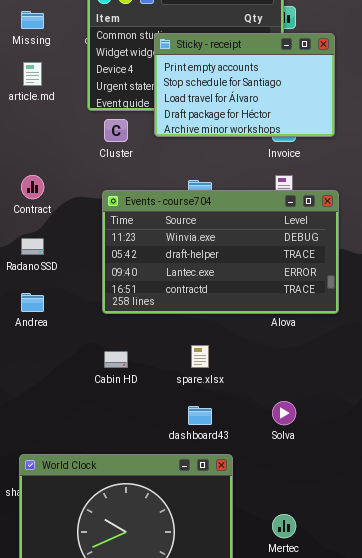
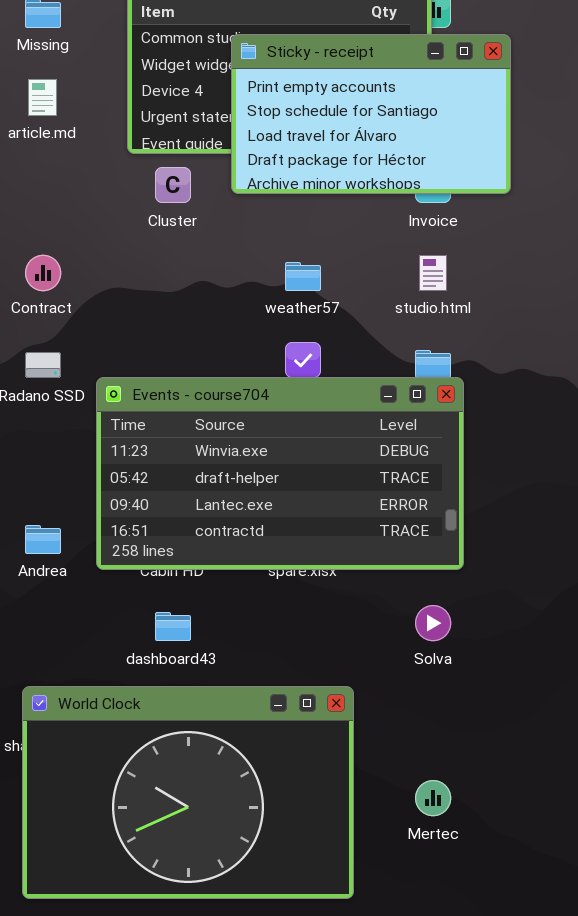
Events - course704: [102,190,339,314] -> [96,377,464,570], moved
Andrea: [21,293,44,312] -> [25,525,61,554], moved
dashboard43: [188,406,212,425] -> [155,612,191,641], moved

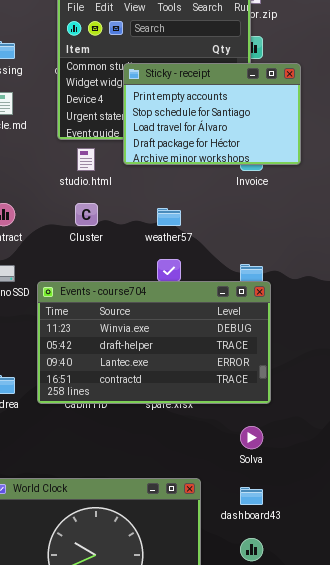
Cluster: [155,167,191,203] -> [75,203,98,226], moved
studio.html: [419,255,447,291] -> [77,148,95,171], moved
dashboard43: [155,612,191,641] -> [240,487,263,505], moved

